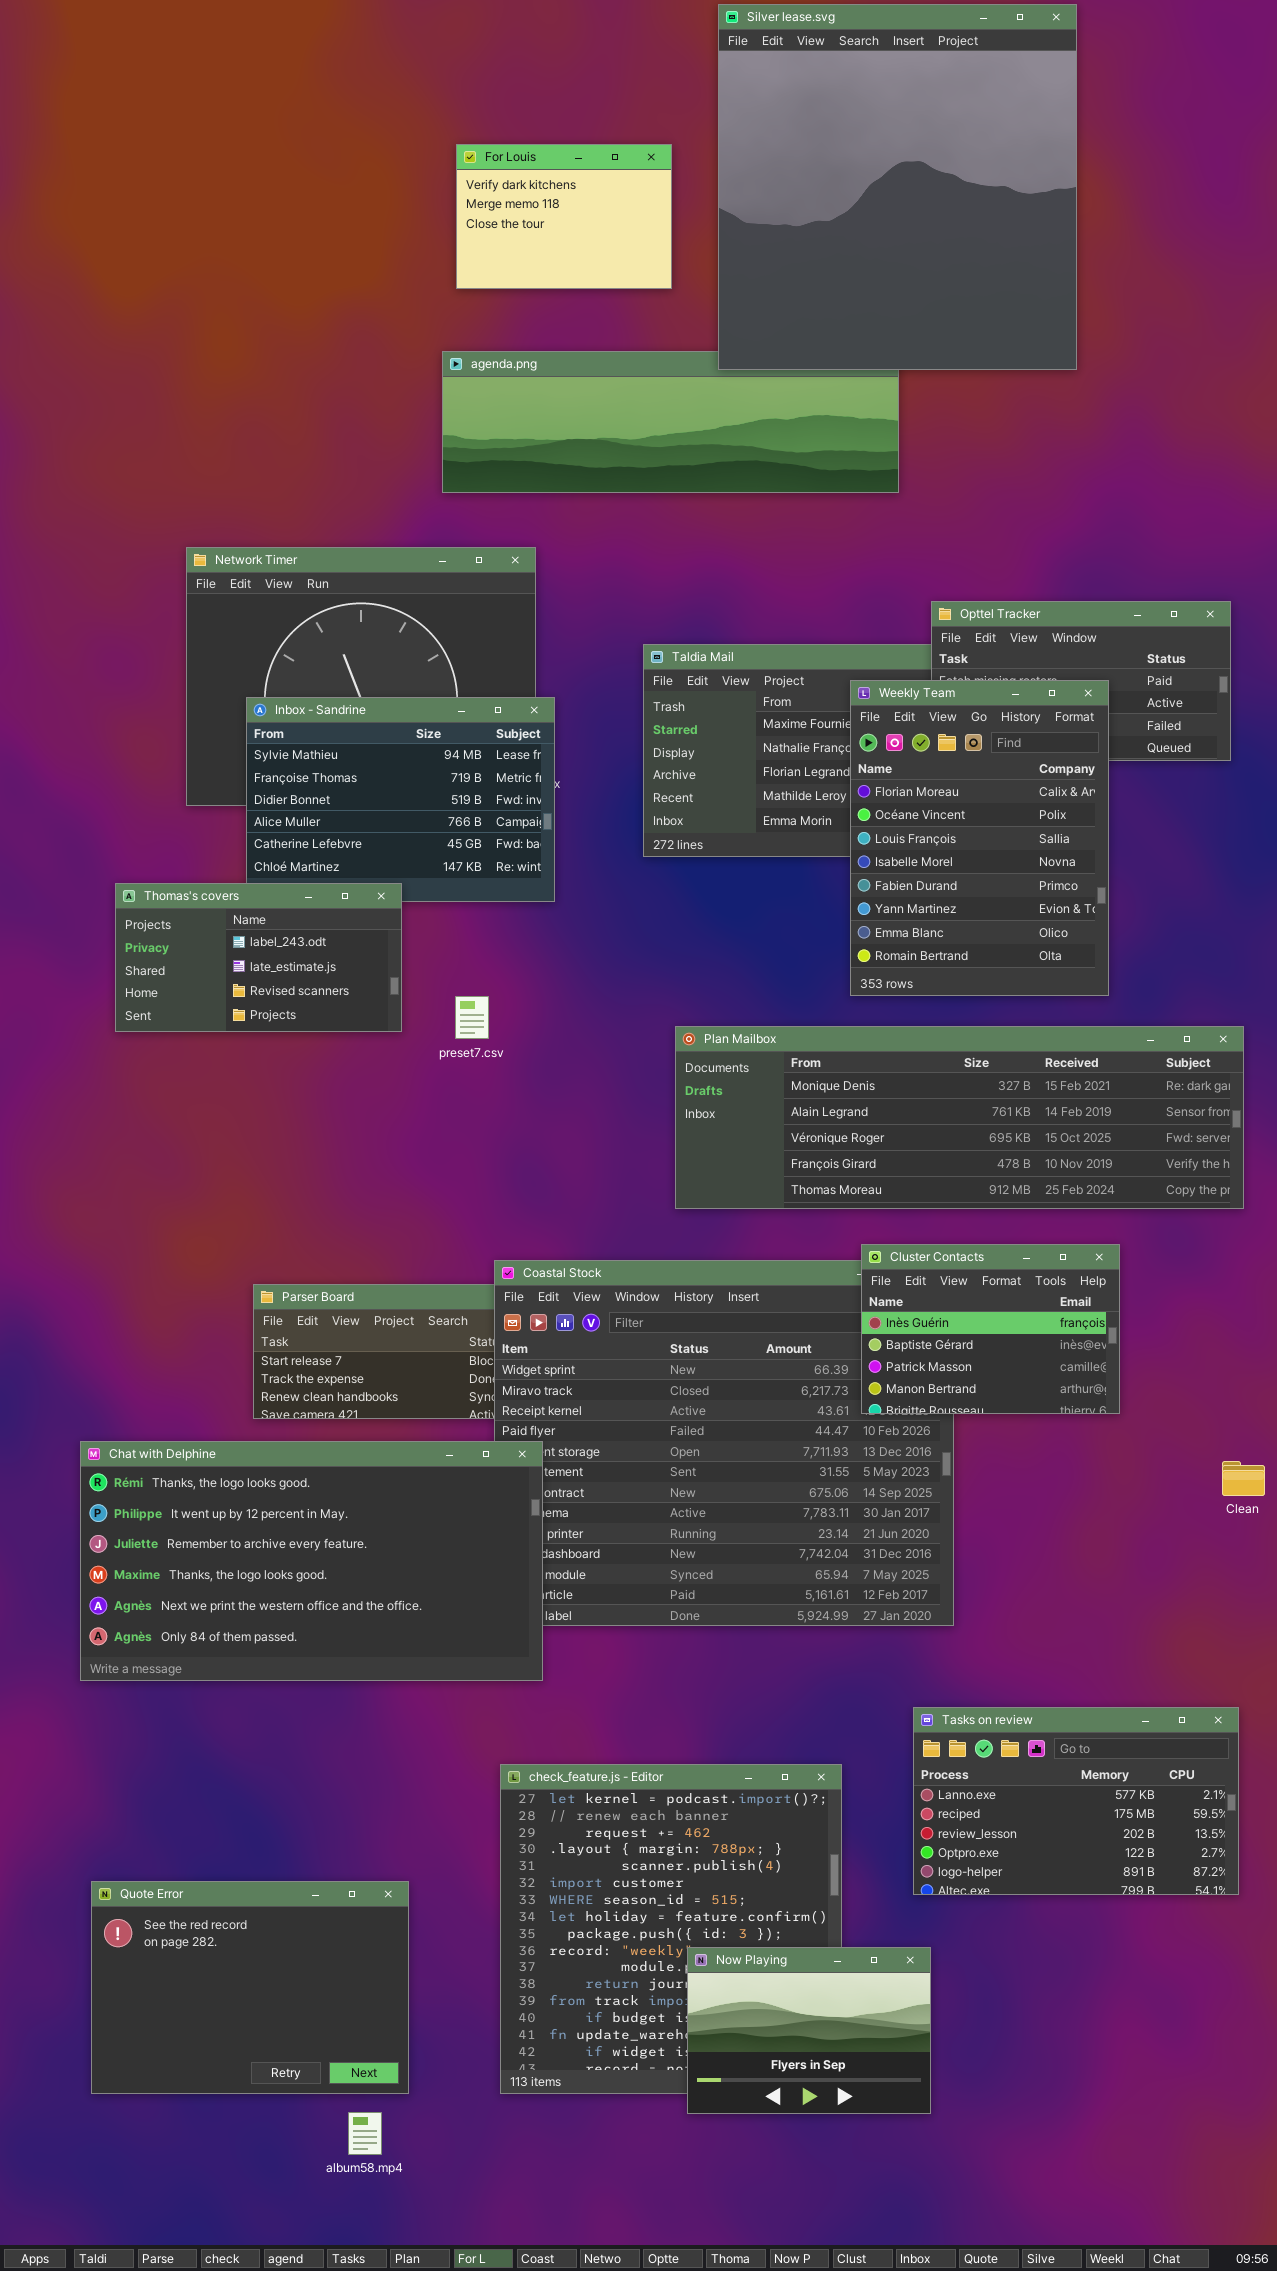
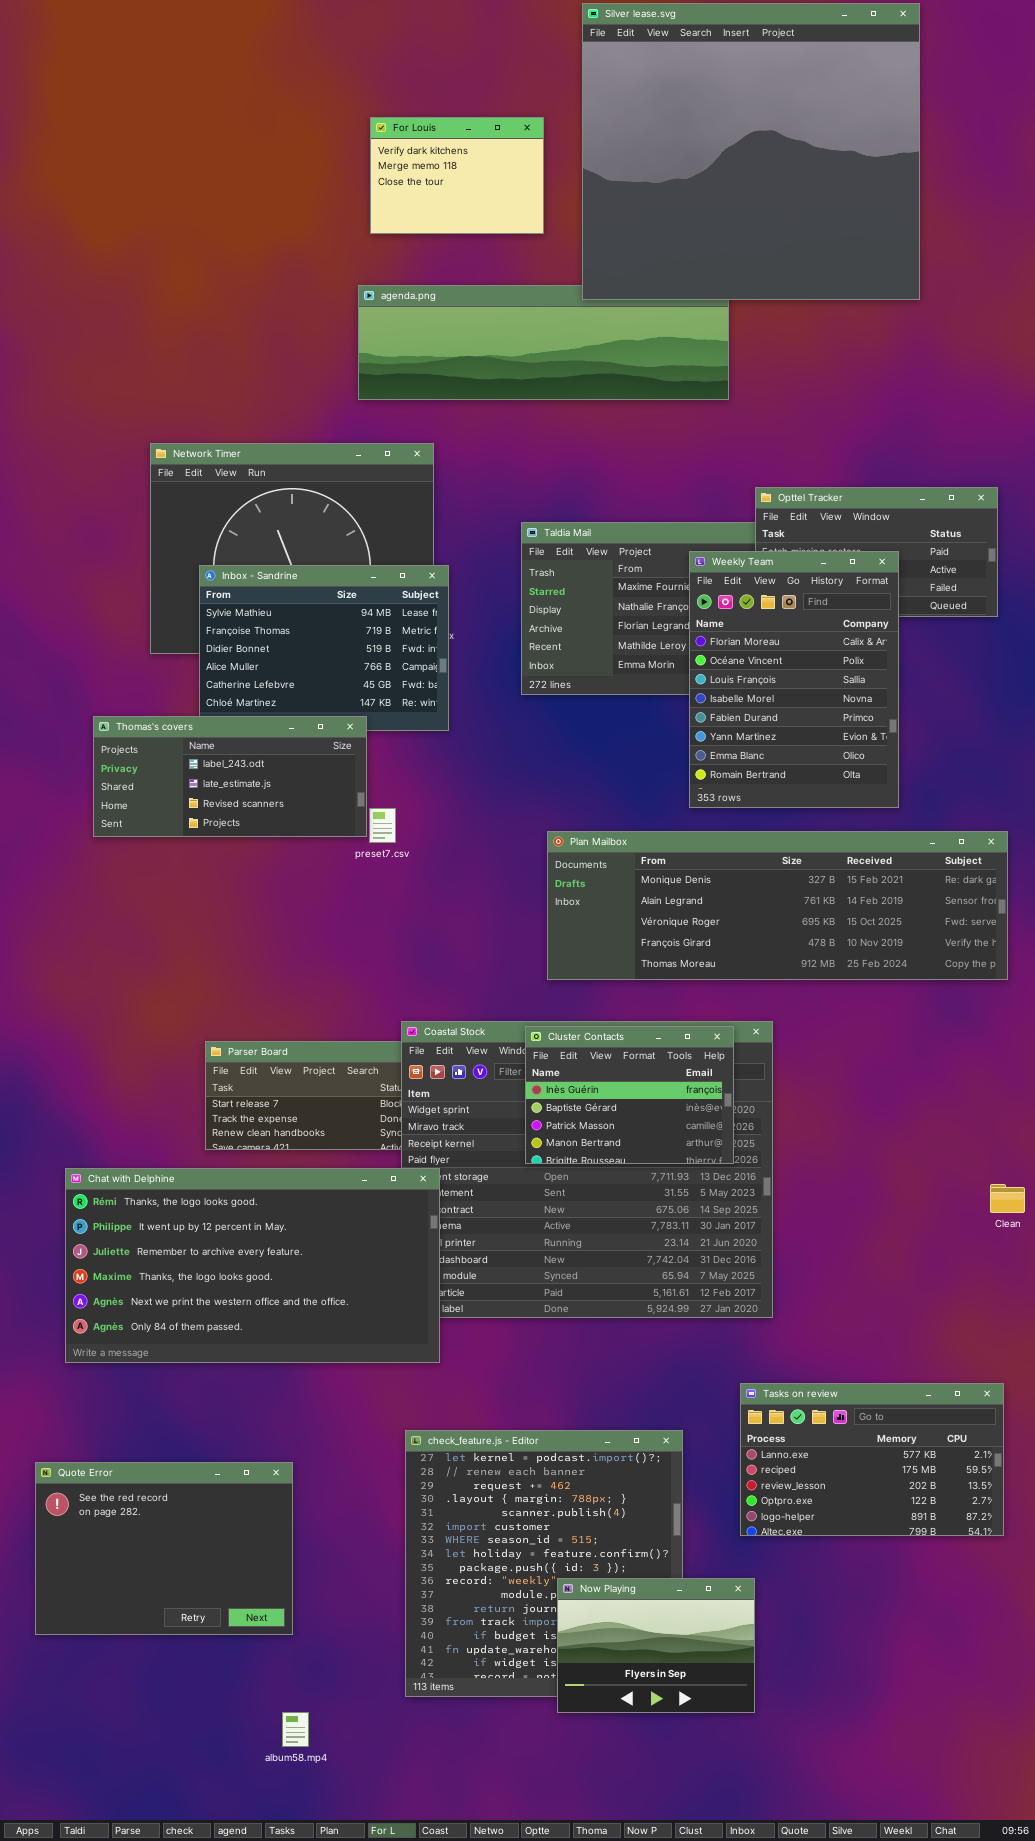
Silver lease.svg: [718,4,1077,370] -> [582,3,920,300], resized
Thomas's covers: [115,883,402,1032] -> [93,716,367,837], resized
Cluster Contacts: [861,1244,1120,1414] -> [525,1026,734,1164], moved
Quote Error: [91,1881,409,2094] -> [35,1462,293,1635], moved

